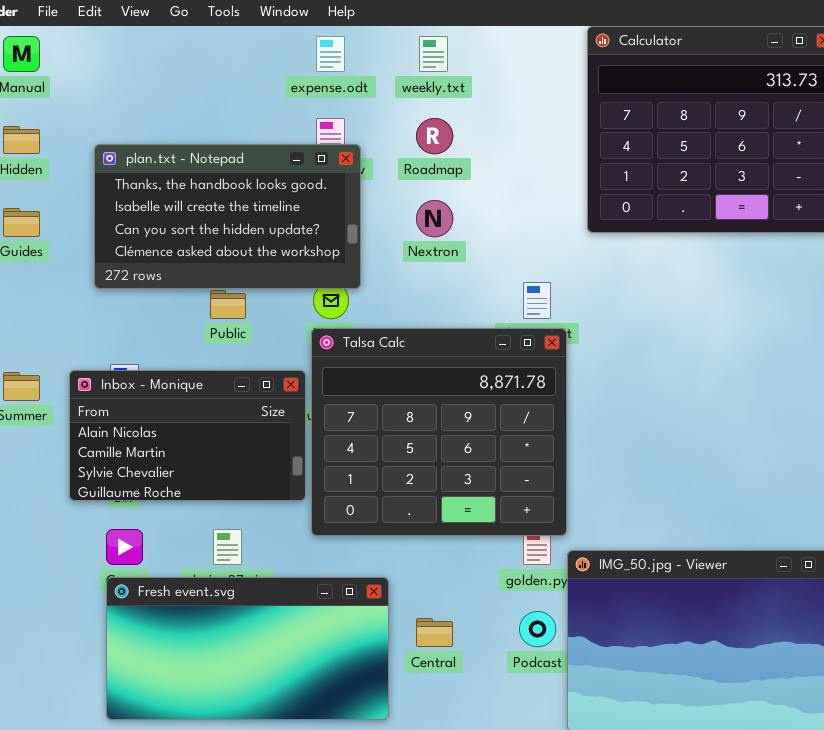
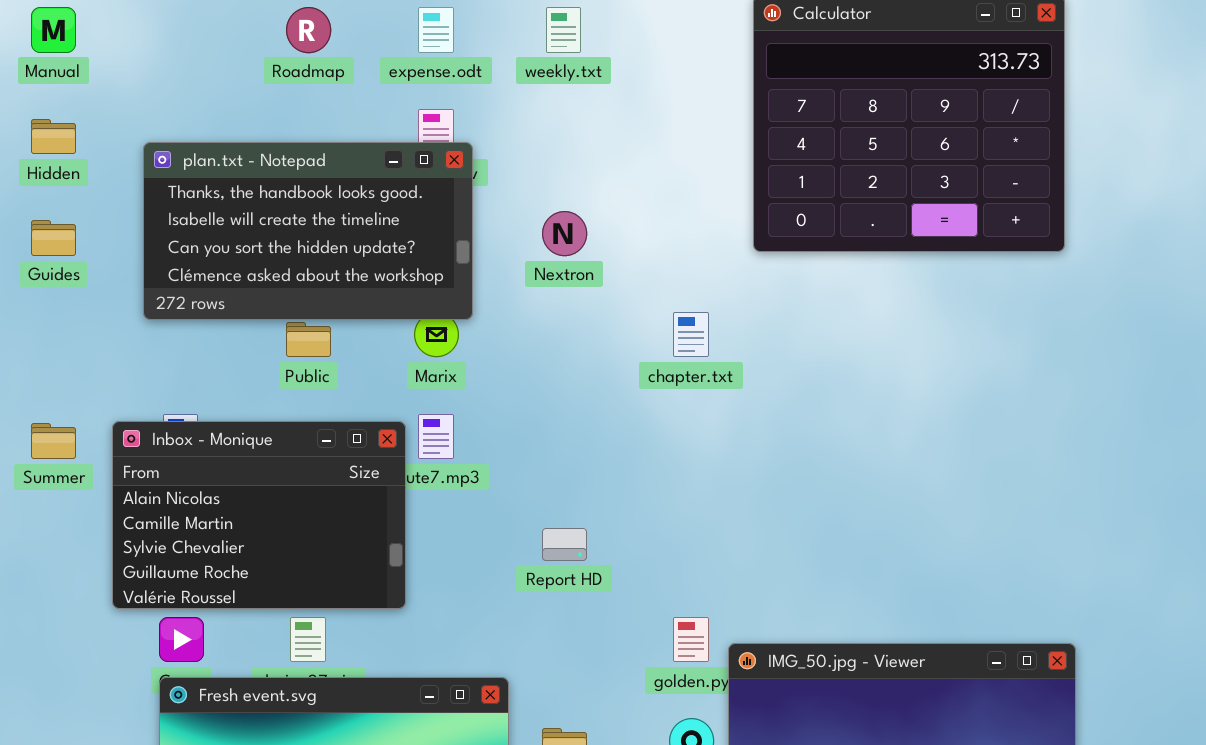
Roadmap: [416,118,453,154] -> [286,7,331,53], moved
Talsa Calc: [311,328,567,536] -> none, closed
Inbox - Monique: [69,370,306,501] -> [112,421,406,609], resized

